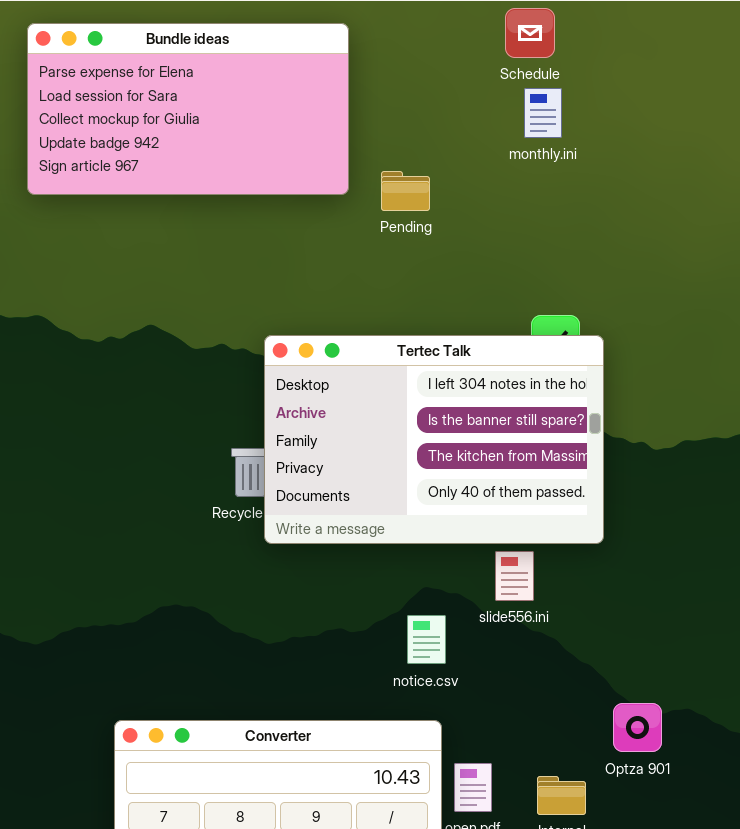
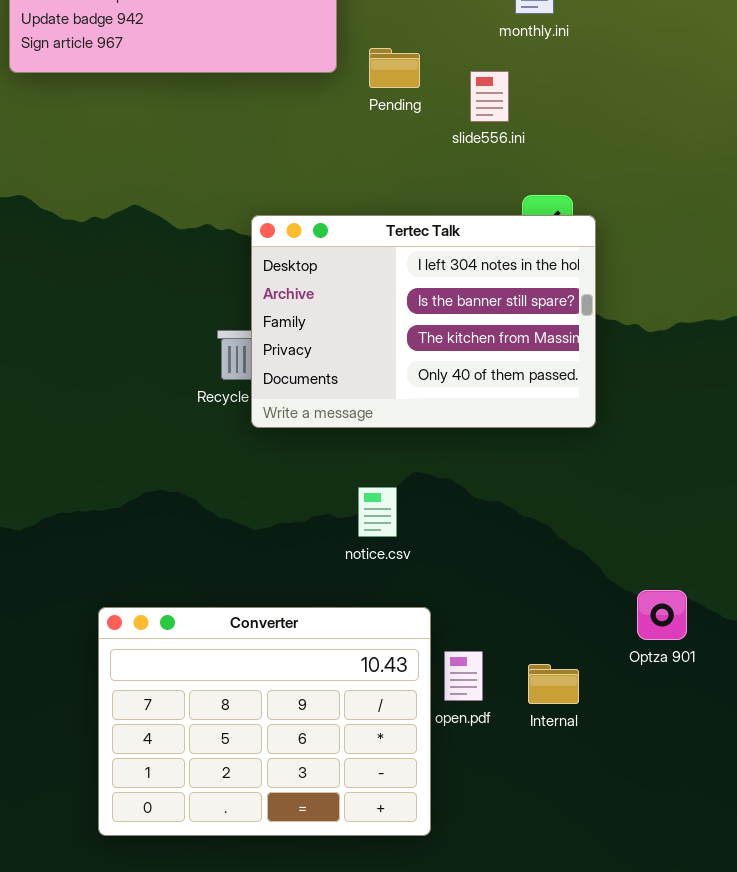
slide556.ini: [495,551,534,601] -> [470,71,509,122], moved
notice.csv: [407,615,446,664] -> [358,487,397,537], moved
Optza 901: [613,703,662,752] -> [637,590,687,640], moved

